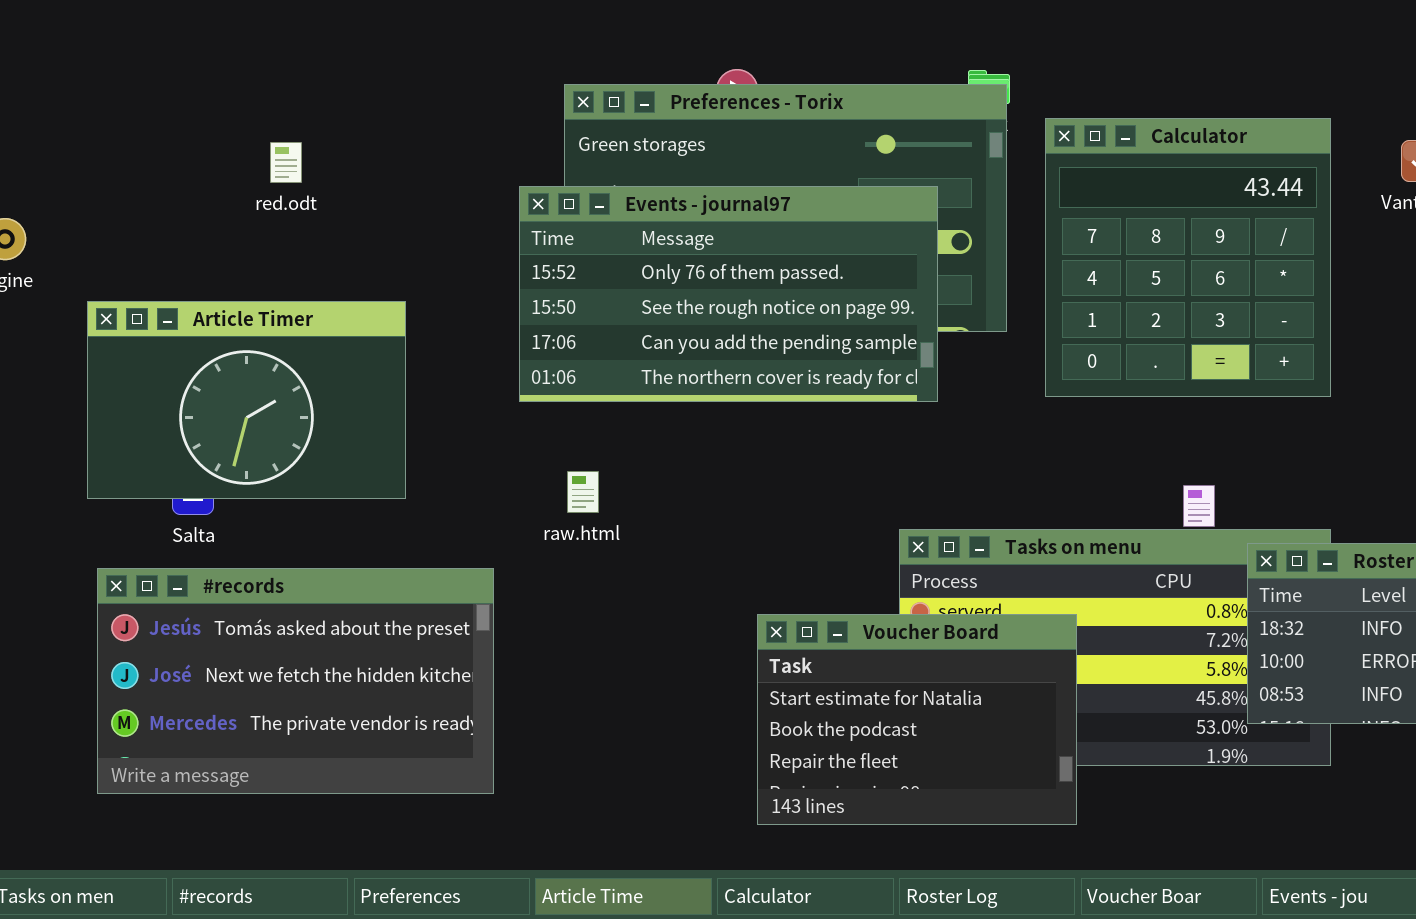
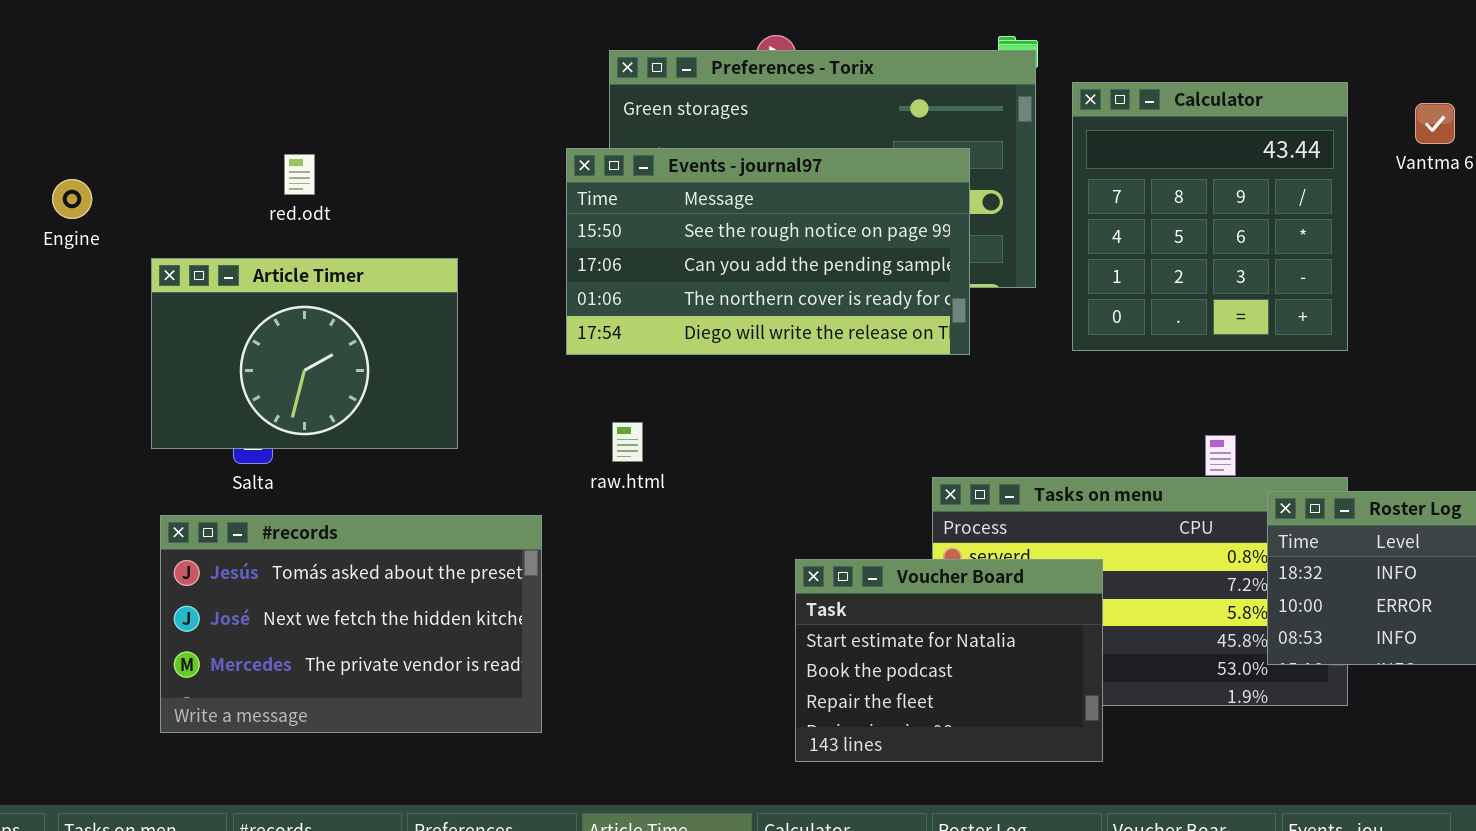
red.odt: [270,142,302,183] -> [284,154,315,195], moved
Events - journal97: [519,186,938,402] -> [566,148,970,355], scrolled down 1 row

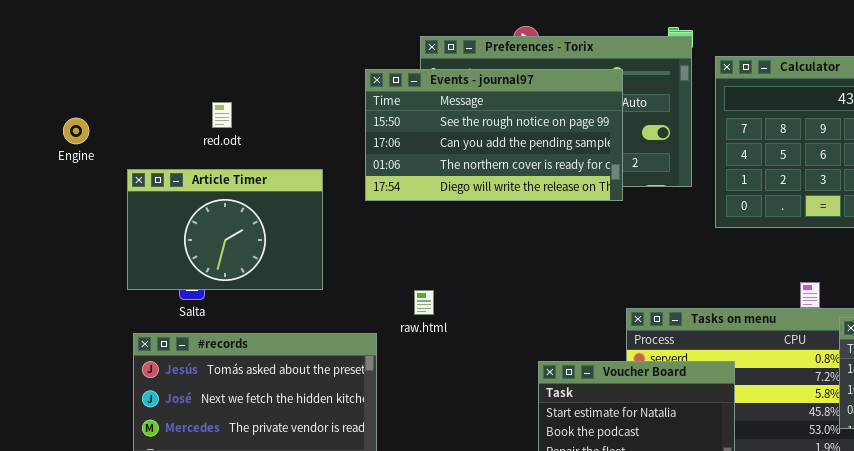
Events - journal97: [566,148,970,355] -> [365,69,623,201], moved
raw.html: [612,422,643,462] -> [414,290,434,315], moved

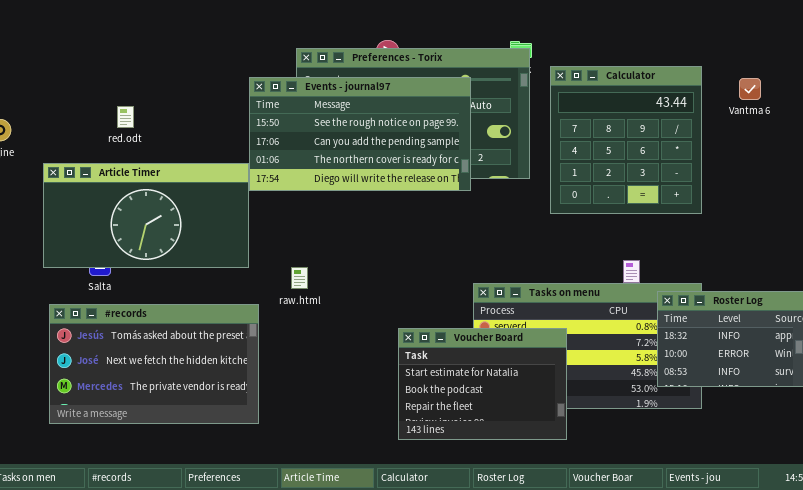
Article Timer: [127,169,323,290] -> [43,163,249,268], resized

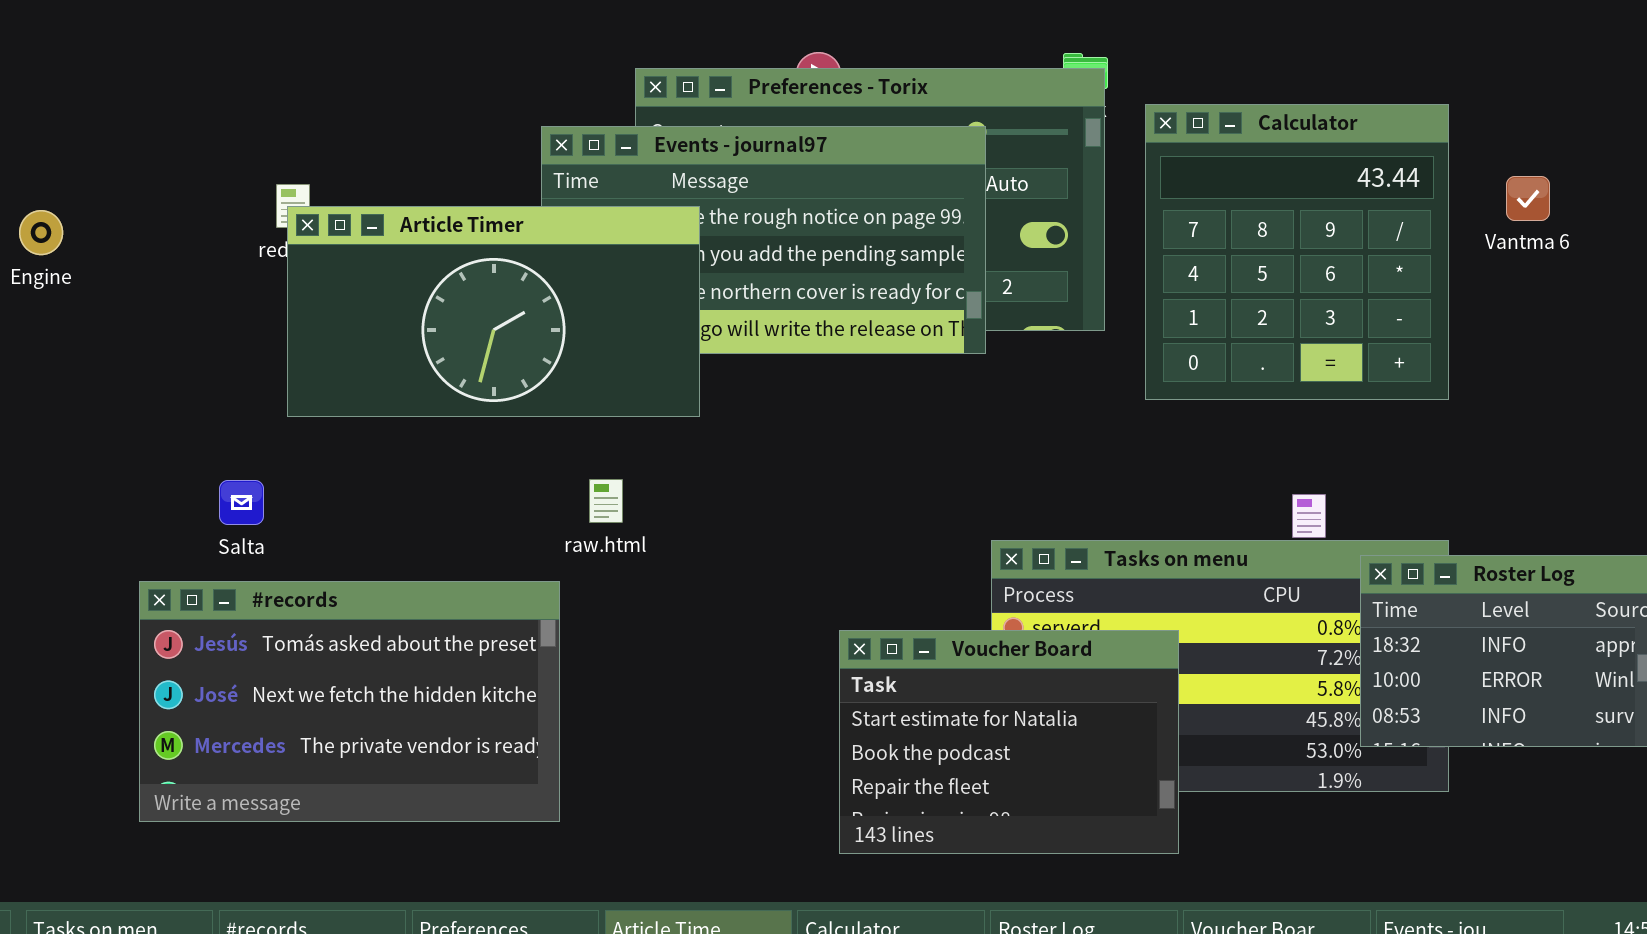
Vantma 6: [739,78,761,100] -> [1506,176,1550,221], moved
Article Timer: [43,163,249,268] -> [287,206,700,417], moved
raw.html: [291,267,308,289] -> [589,479,623,523], moved

